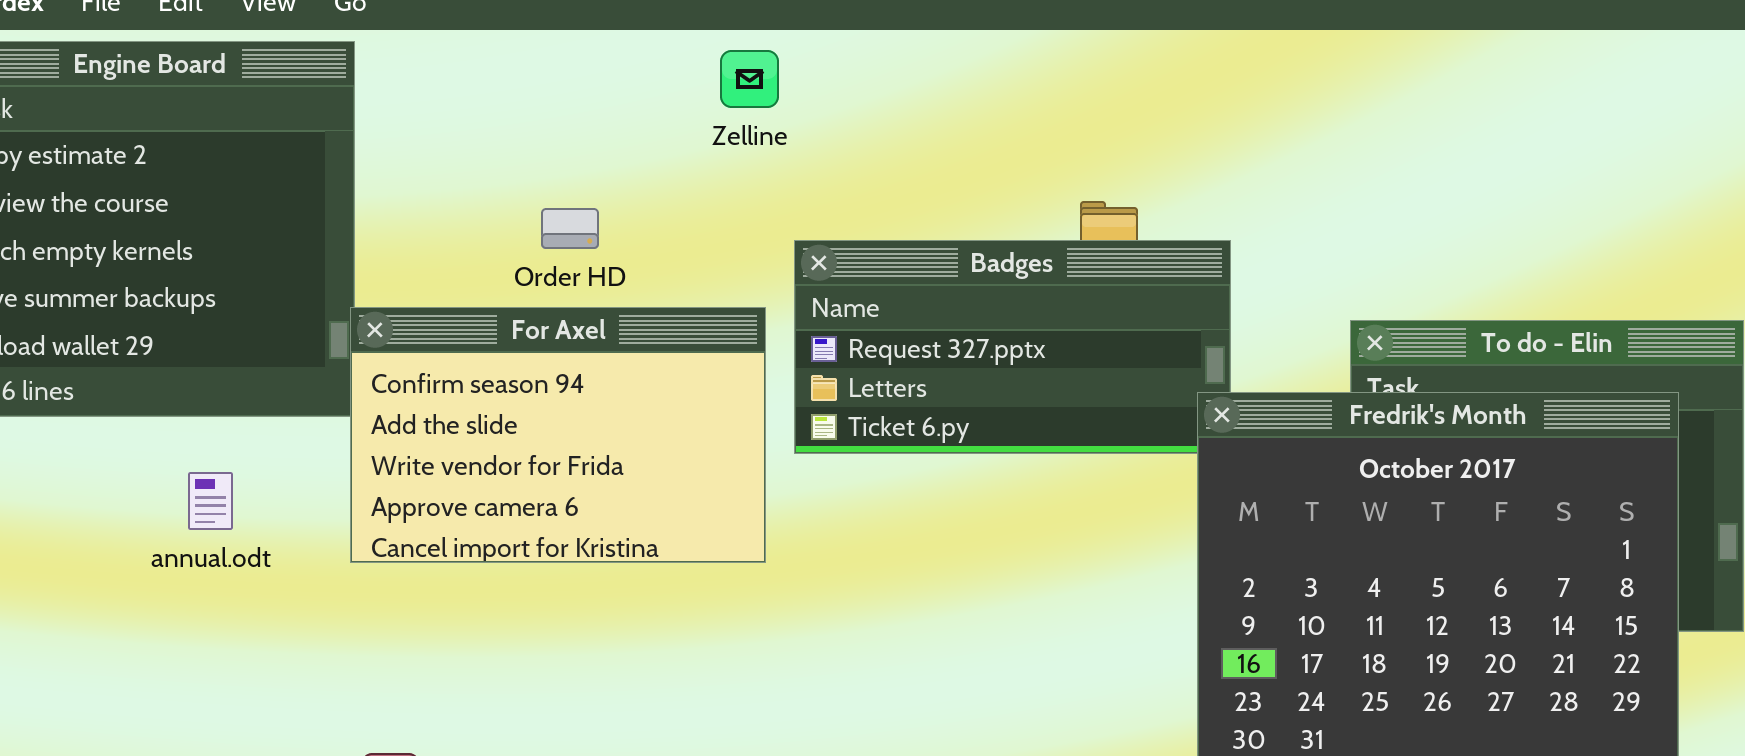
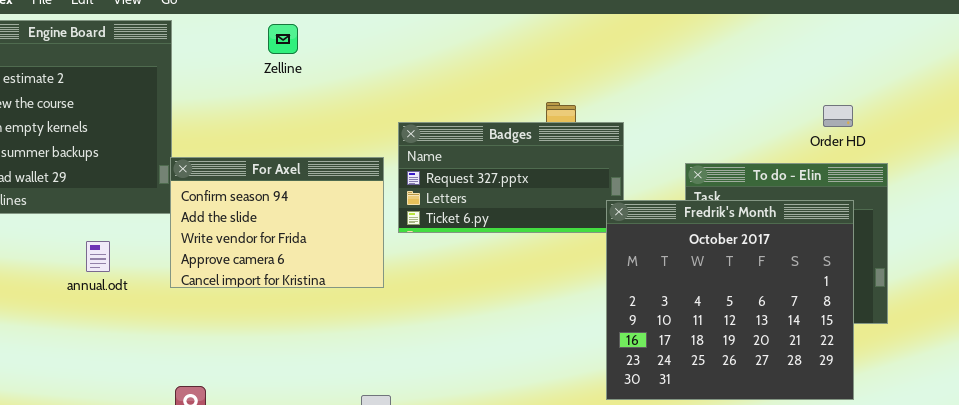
Zelline: [720,50,779,108] -> [268,24,298,54], moved
Order HD: [541,208,599,249] -> [823,105,853,127], moved

